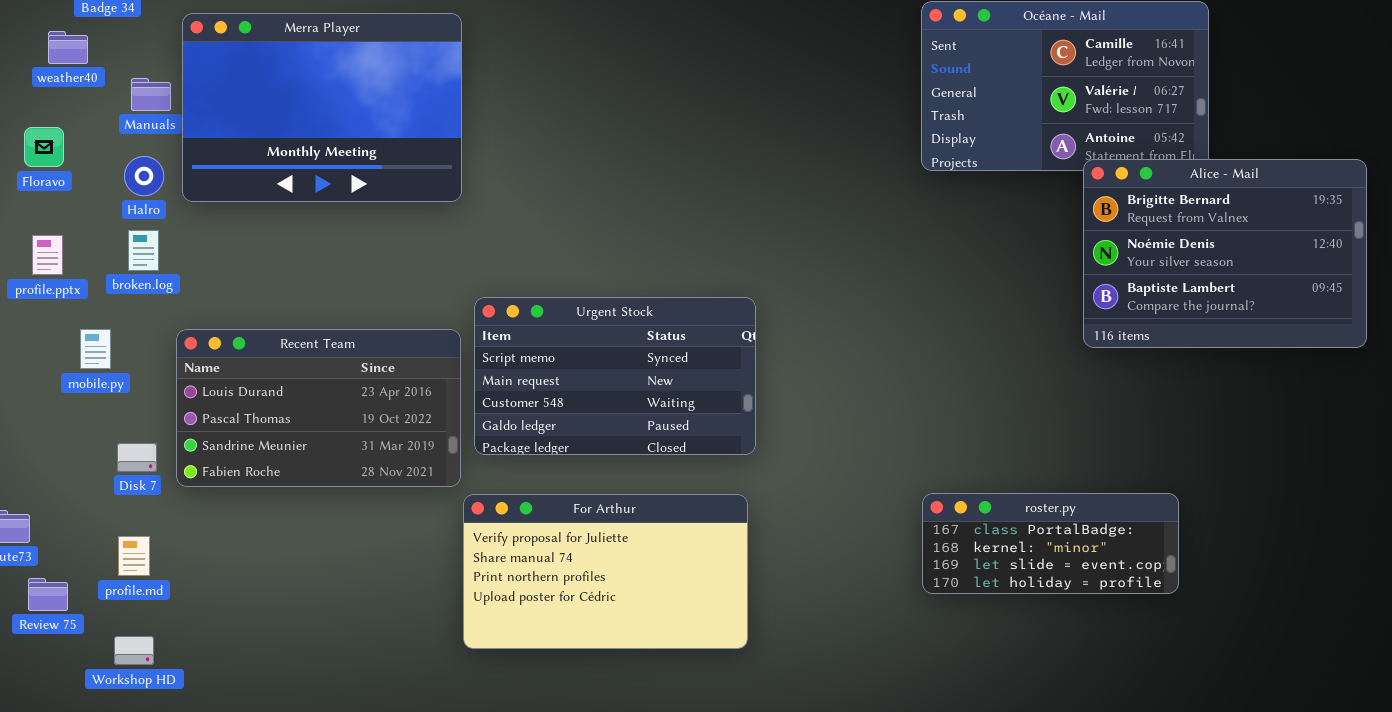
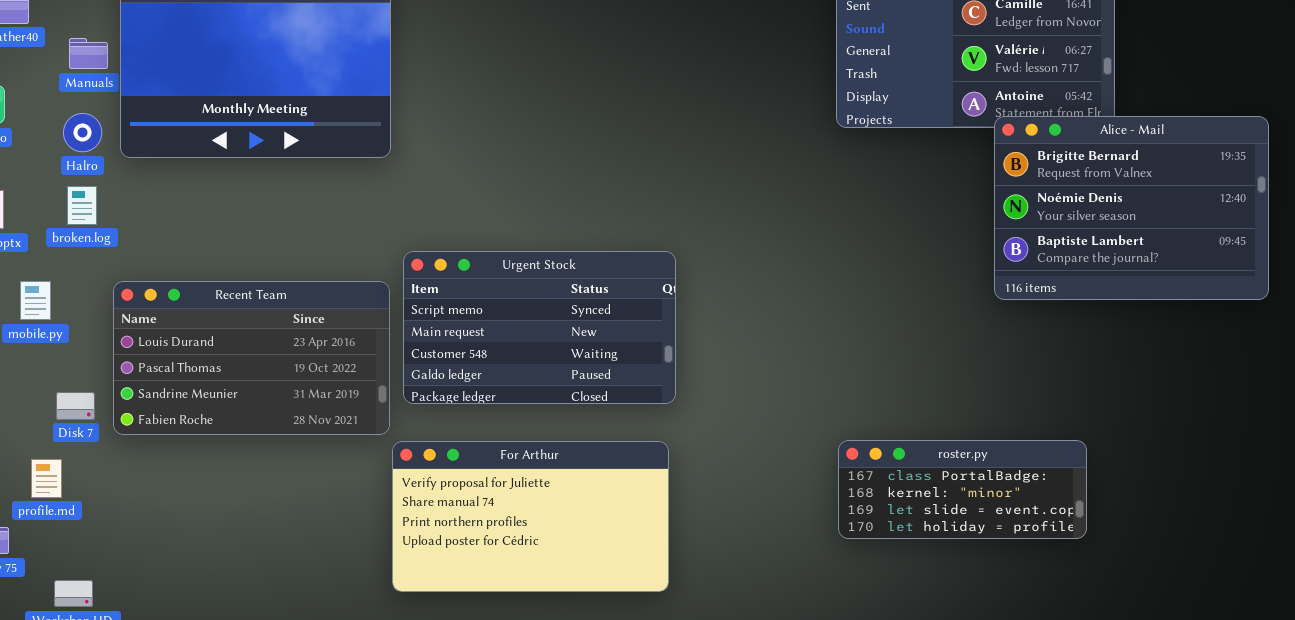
profile.md: [118,536,150,576] -> [31,459,62,498], moved

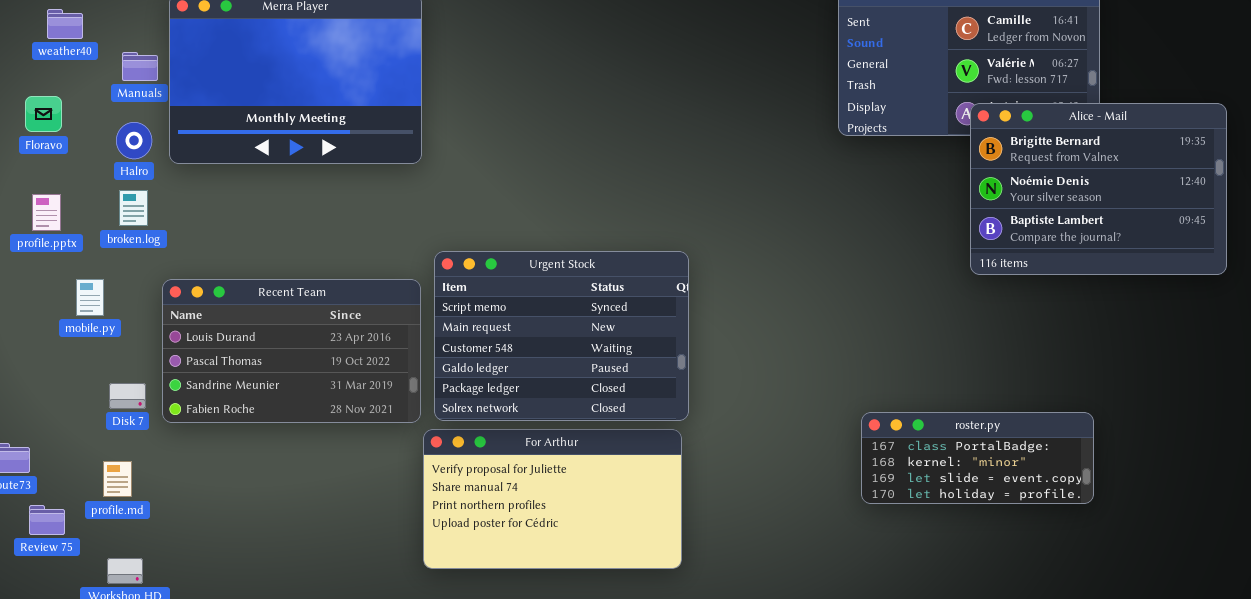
Alice - Mail: [994,116,1269,300] -> [970,103,1227,275], moved
Urgent Stock: [403,251,676,404] -> [434,251,689,421], resized
roster.py: [838,440,1087,539] -> [861,412,1094,504], moved
profile.md: [31,459,62,498] -> [103,461,132,497], moved

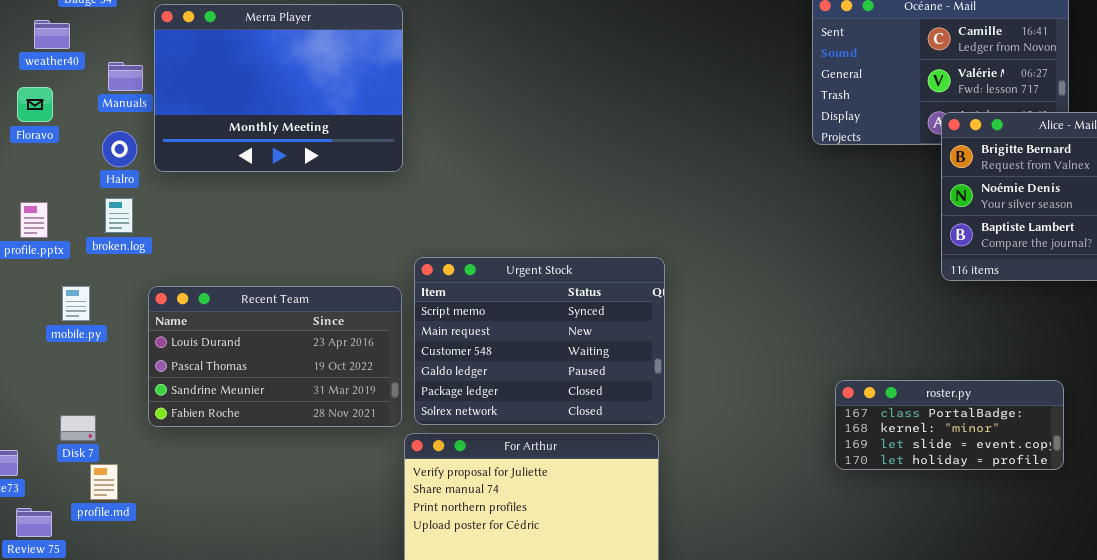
Floravo: [25,96,62,132] -> [17,87,53,122], moved
Disk 7: [109,383,146,409] -> [60,415,96,441], moved
roster.py: [861,412,1094,504] -> [835,380,1064,470], moved

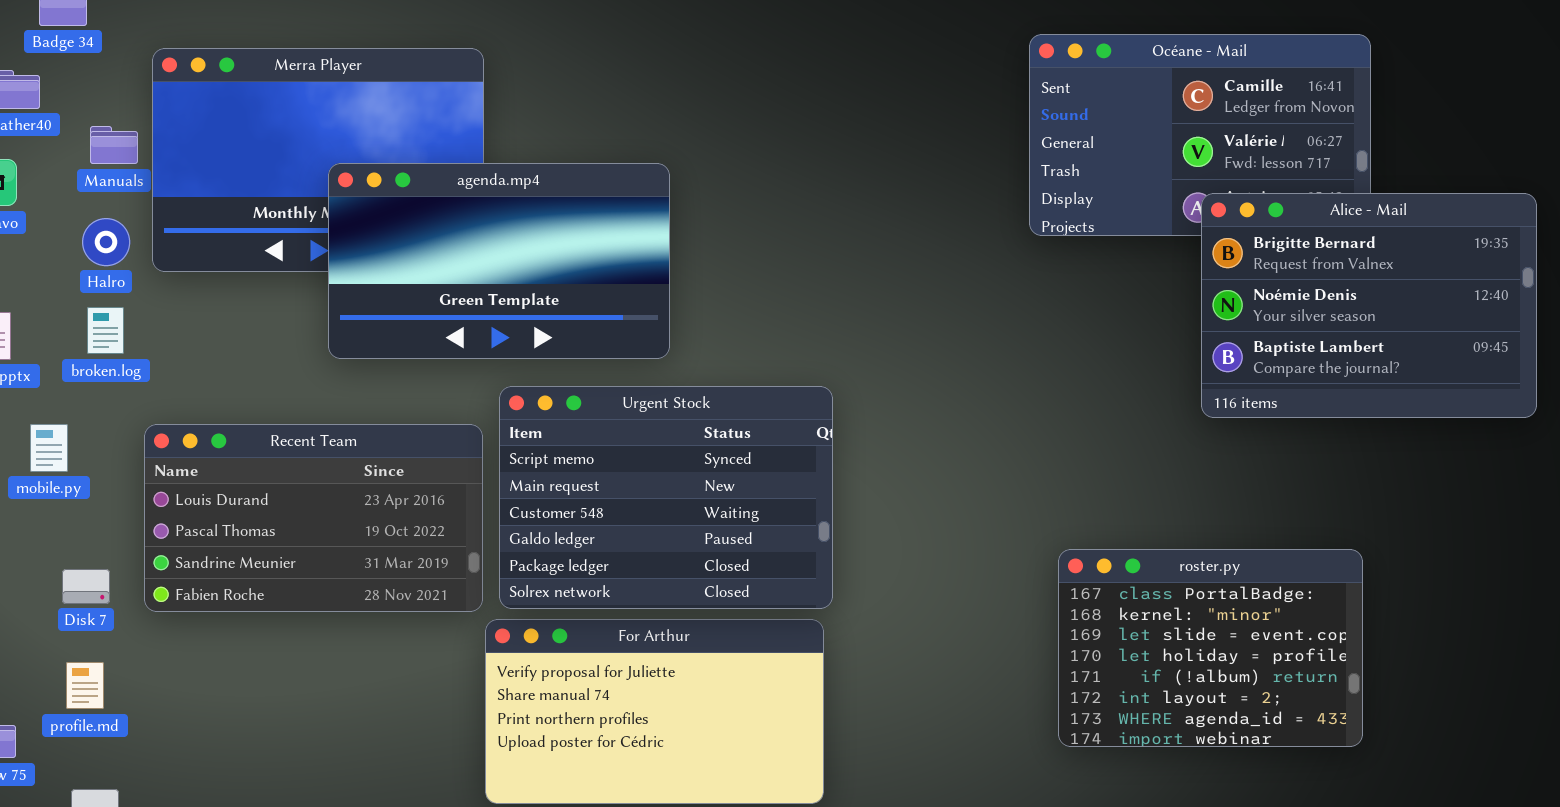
agenda.mp4: none -> [328,163,670,359], opened
roster.py: [835,380,1064,470] -> [1058,549,1363,747], resized
Disk 7: [60,415,96,441] -> [62,569,110,604], moved

